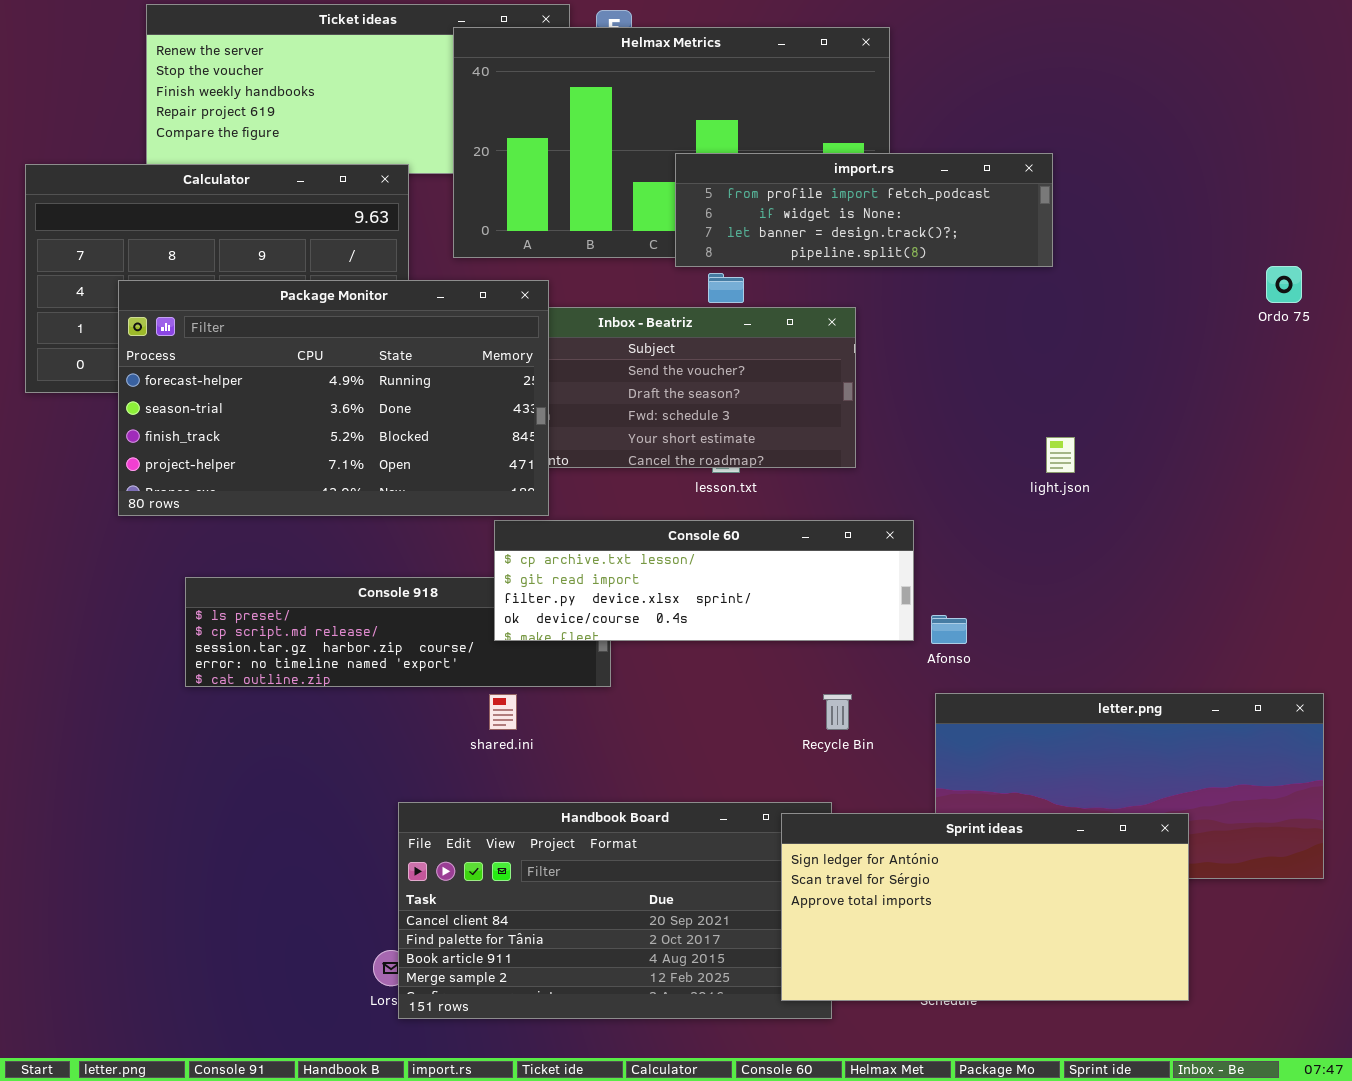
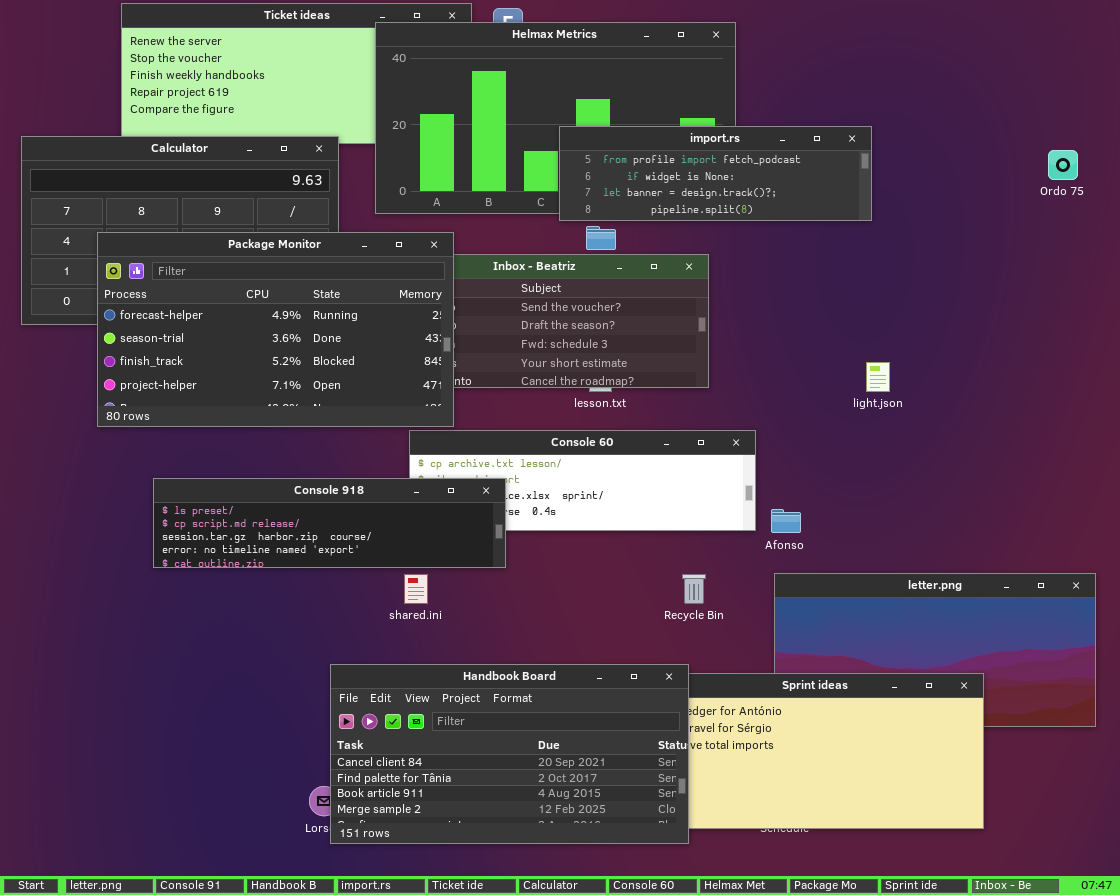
Ordo 75: [1266,266,1302,303] -> [1048,150,1078,180], moved
Console 918: [185,577,611,687] -> [153,478,506,568], raised
Handbook Board: [398,802,832,1019] -> [330,664,689,844], raised

